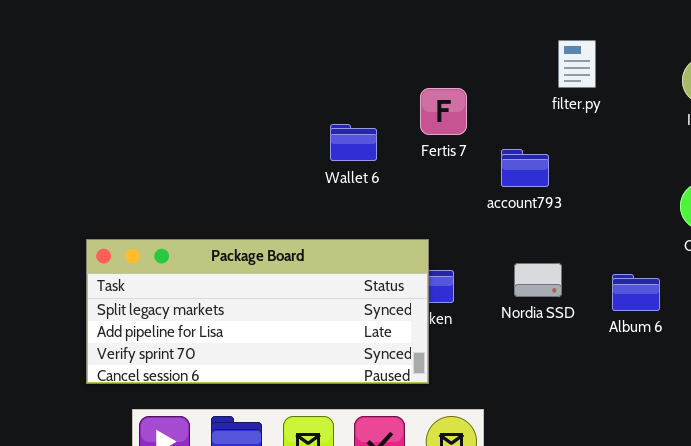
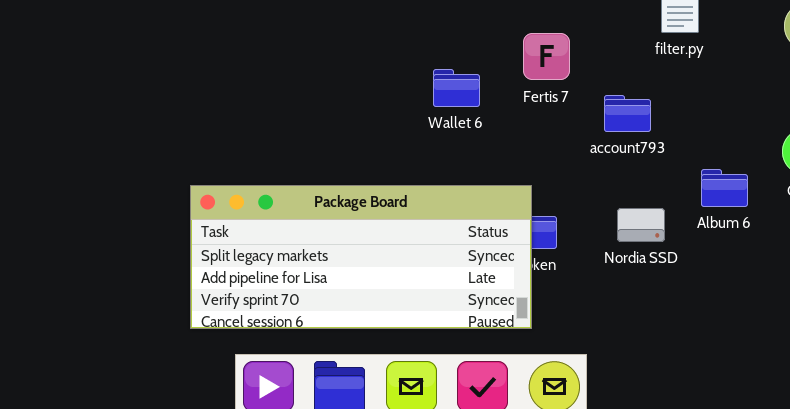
Album 6: [612,274,660,311] -> [701,169,748,207], moved

